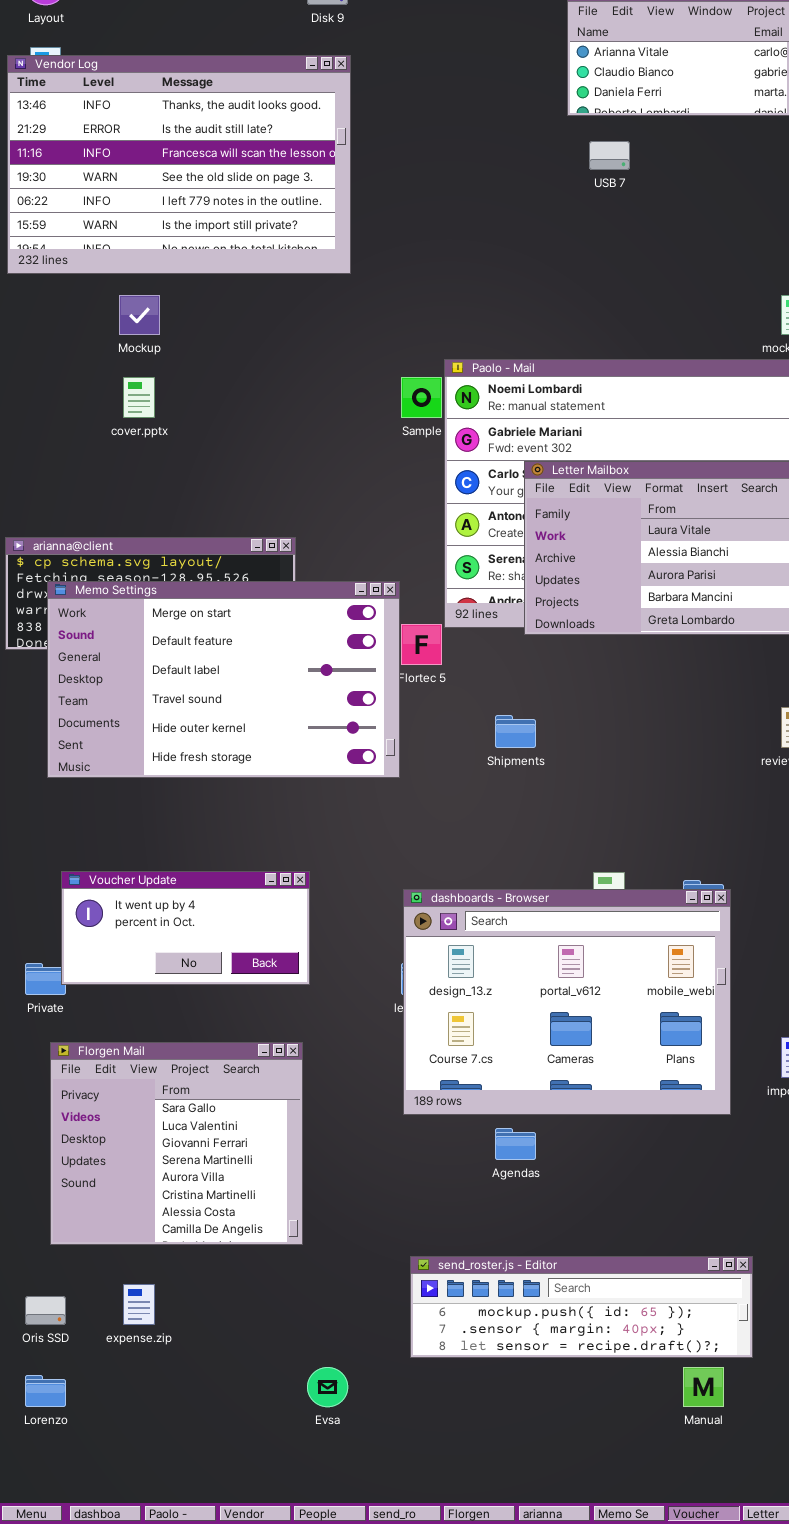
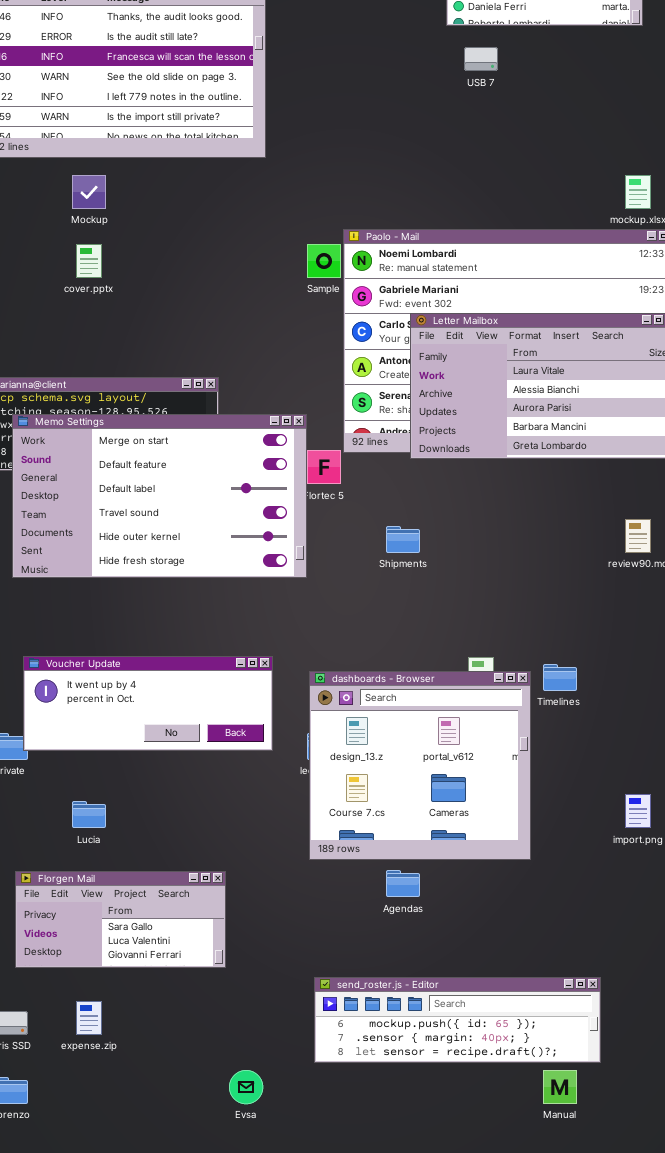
Voucher Update: [61,871,310,985] -> [23,656,273,751], resized
dashboards - Browser: [403,889,731,1115] -> [309,671,531,860], resized
Florgen Mail: [50,1042,303,1245] -> [15,871,226,968], resized

